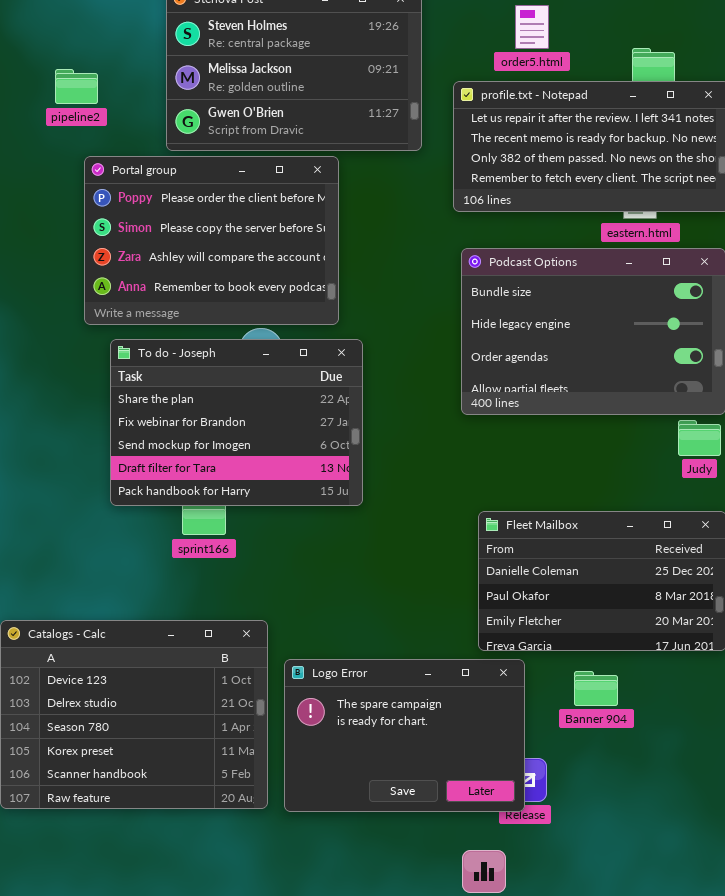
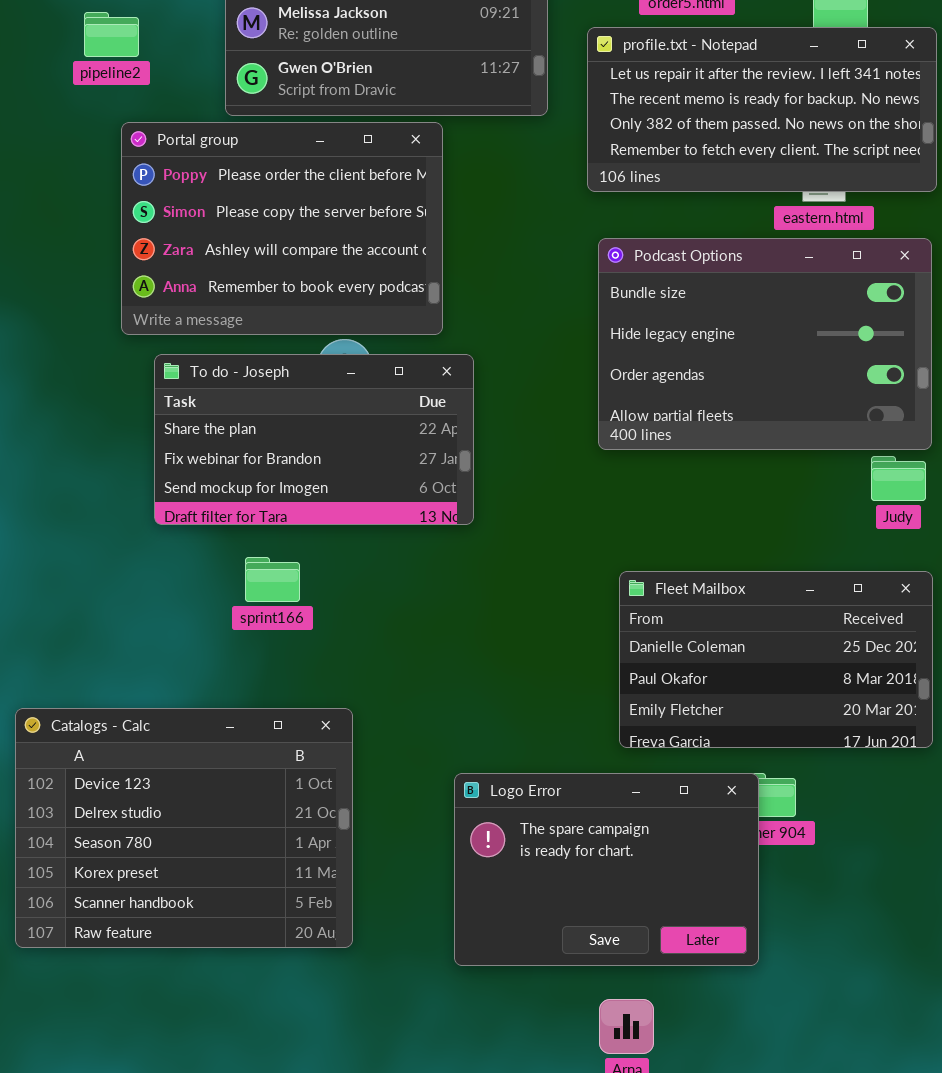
To do - Joseph: [110,339,363,506] -> [154,354,474,525], resized
Logo Error: [284,659,525,812] -> [454,773,759,966], moved

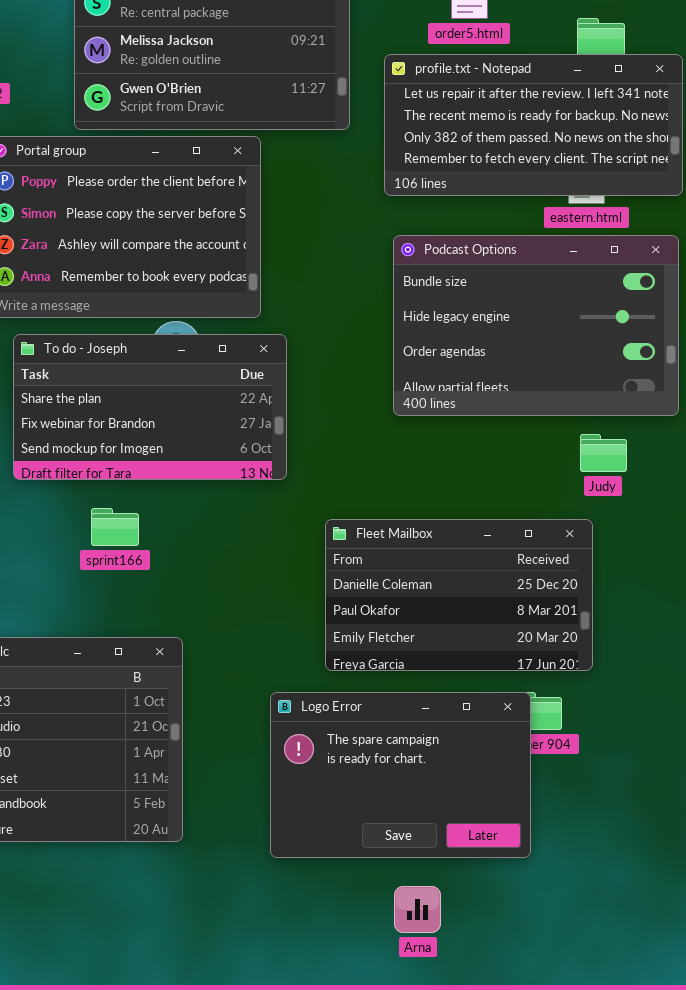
Judy: [871,456,926,501] -> [580,434,627,472], moved
Fleet Mailbox: [619,571,933,748] -> [325,519,593,671], moved

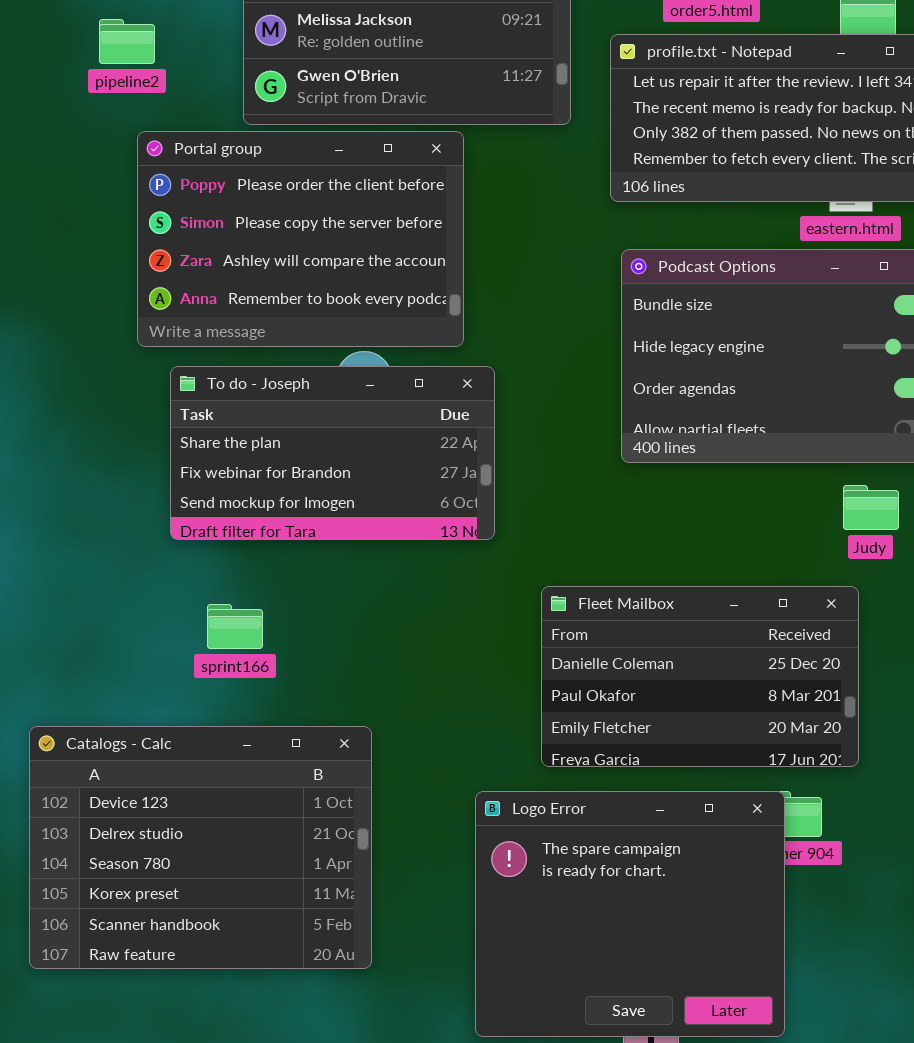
sprint166: [91,508,139,546] -> [207,604,263,649], moved
Logo Error: [270,692,531,858] -> [475,791,785,1037], resized

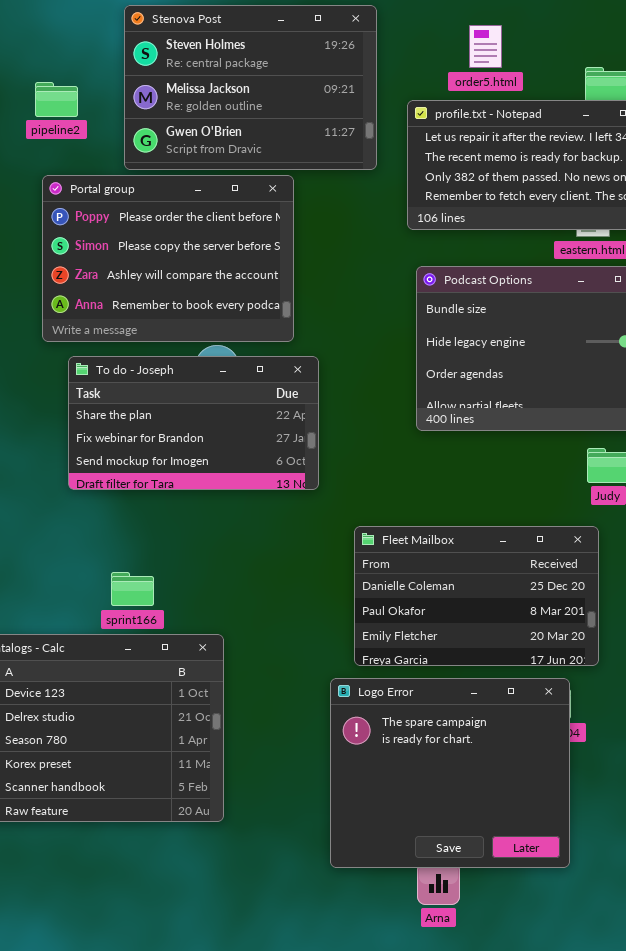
pipeline2: [99,19,155,64] -> [35,82,78,117], moved
sprint166: [207,604,263,649] -> [111,572,154,606], moved
Logo Error: [475,791,785,1037] -> [330,678,570,868], moved

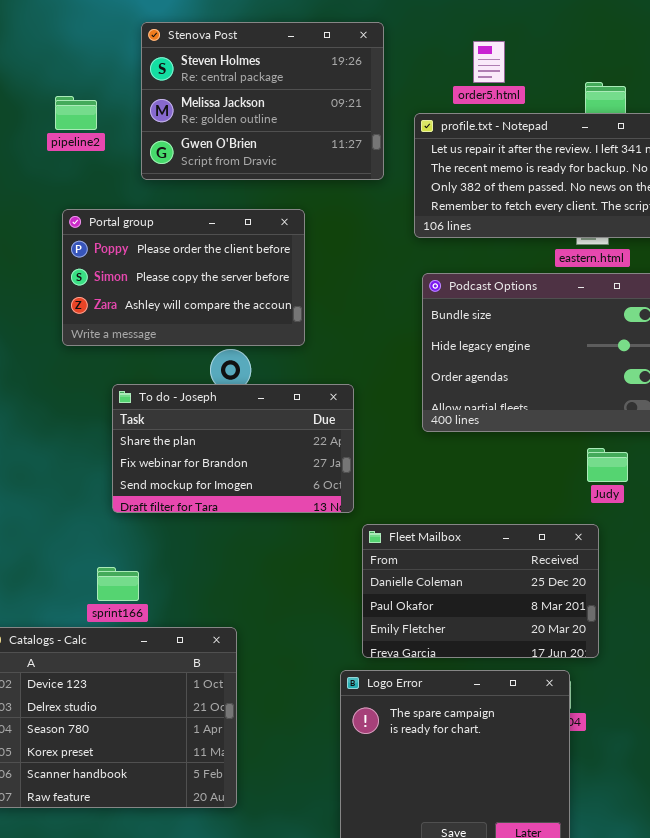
Portal group: [42,175,294,342] -> [62,209,305,346], resized
To do - Joseph: [68,356,319,490] -> [112,384,354,513], moved
sprint166: [111,572,154,606] -> [97,567,139,601], moved

